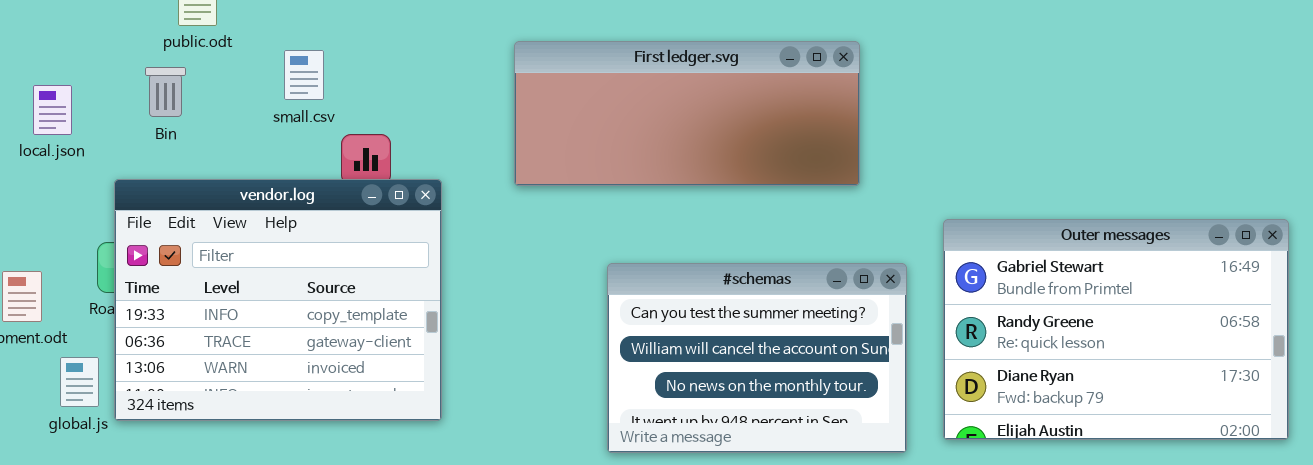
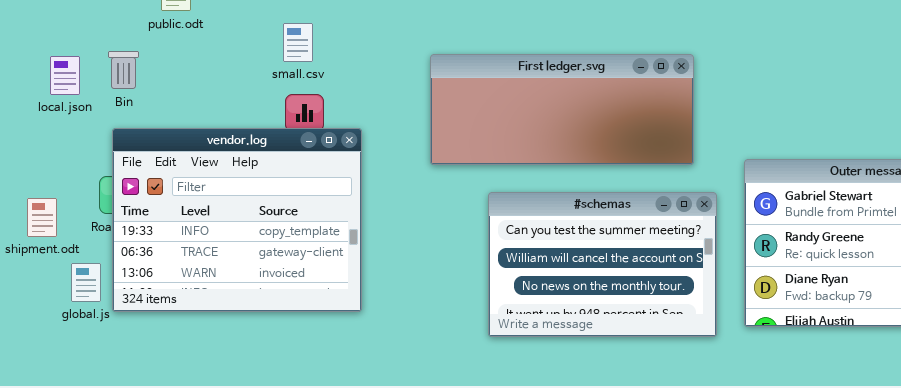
First ledger.svg: [514,41,860,186] -> [430,54,694,165], moved
small.csv: [284,50,324,100] -> [283,23,313,62], moved
Bin: [145,67,186,117] -> [108,51,139,89], moved

